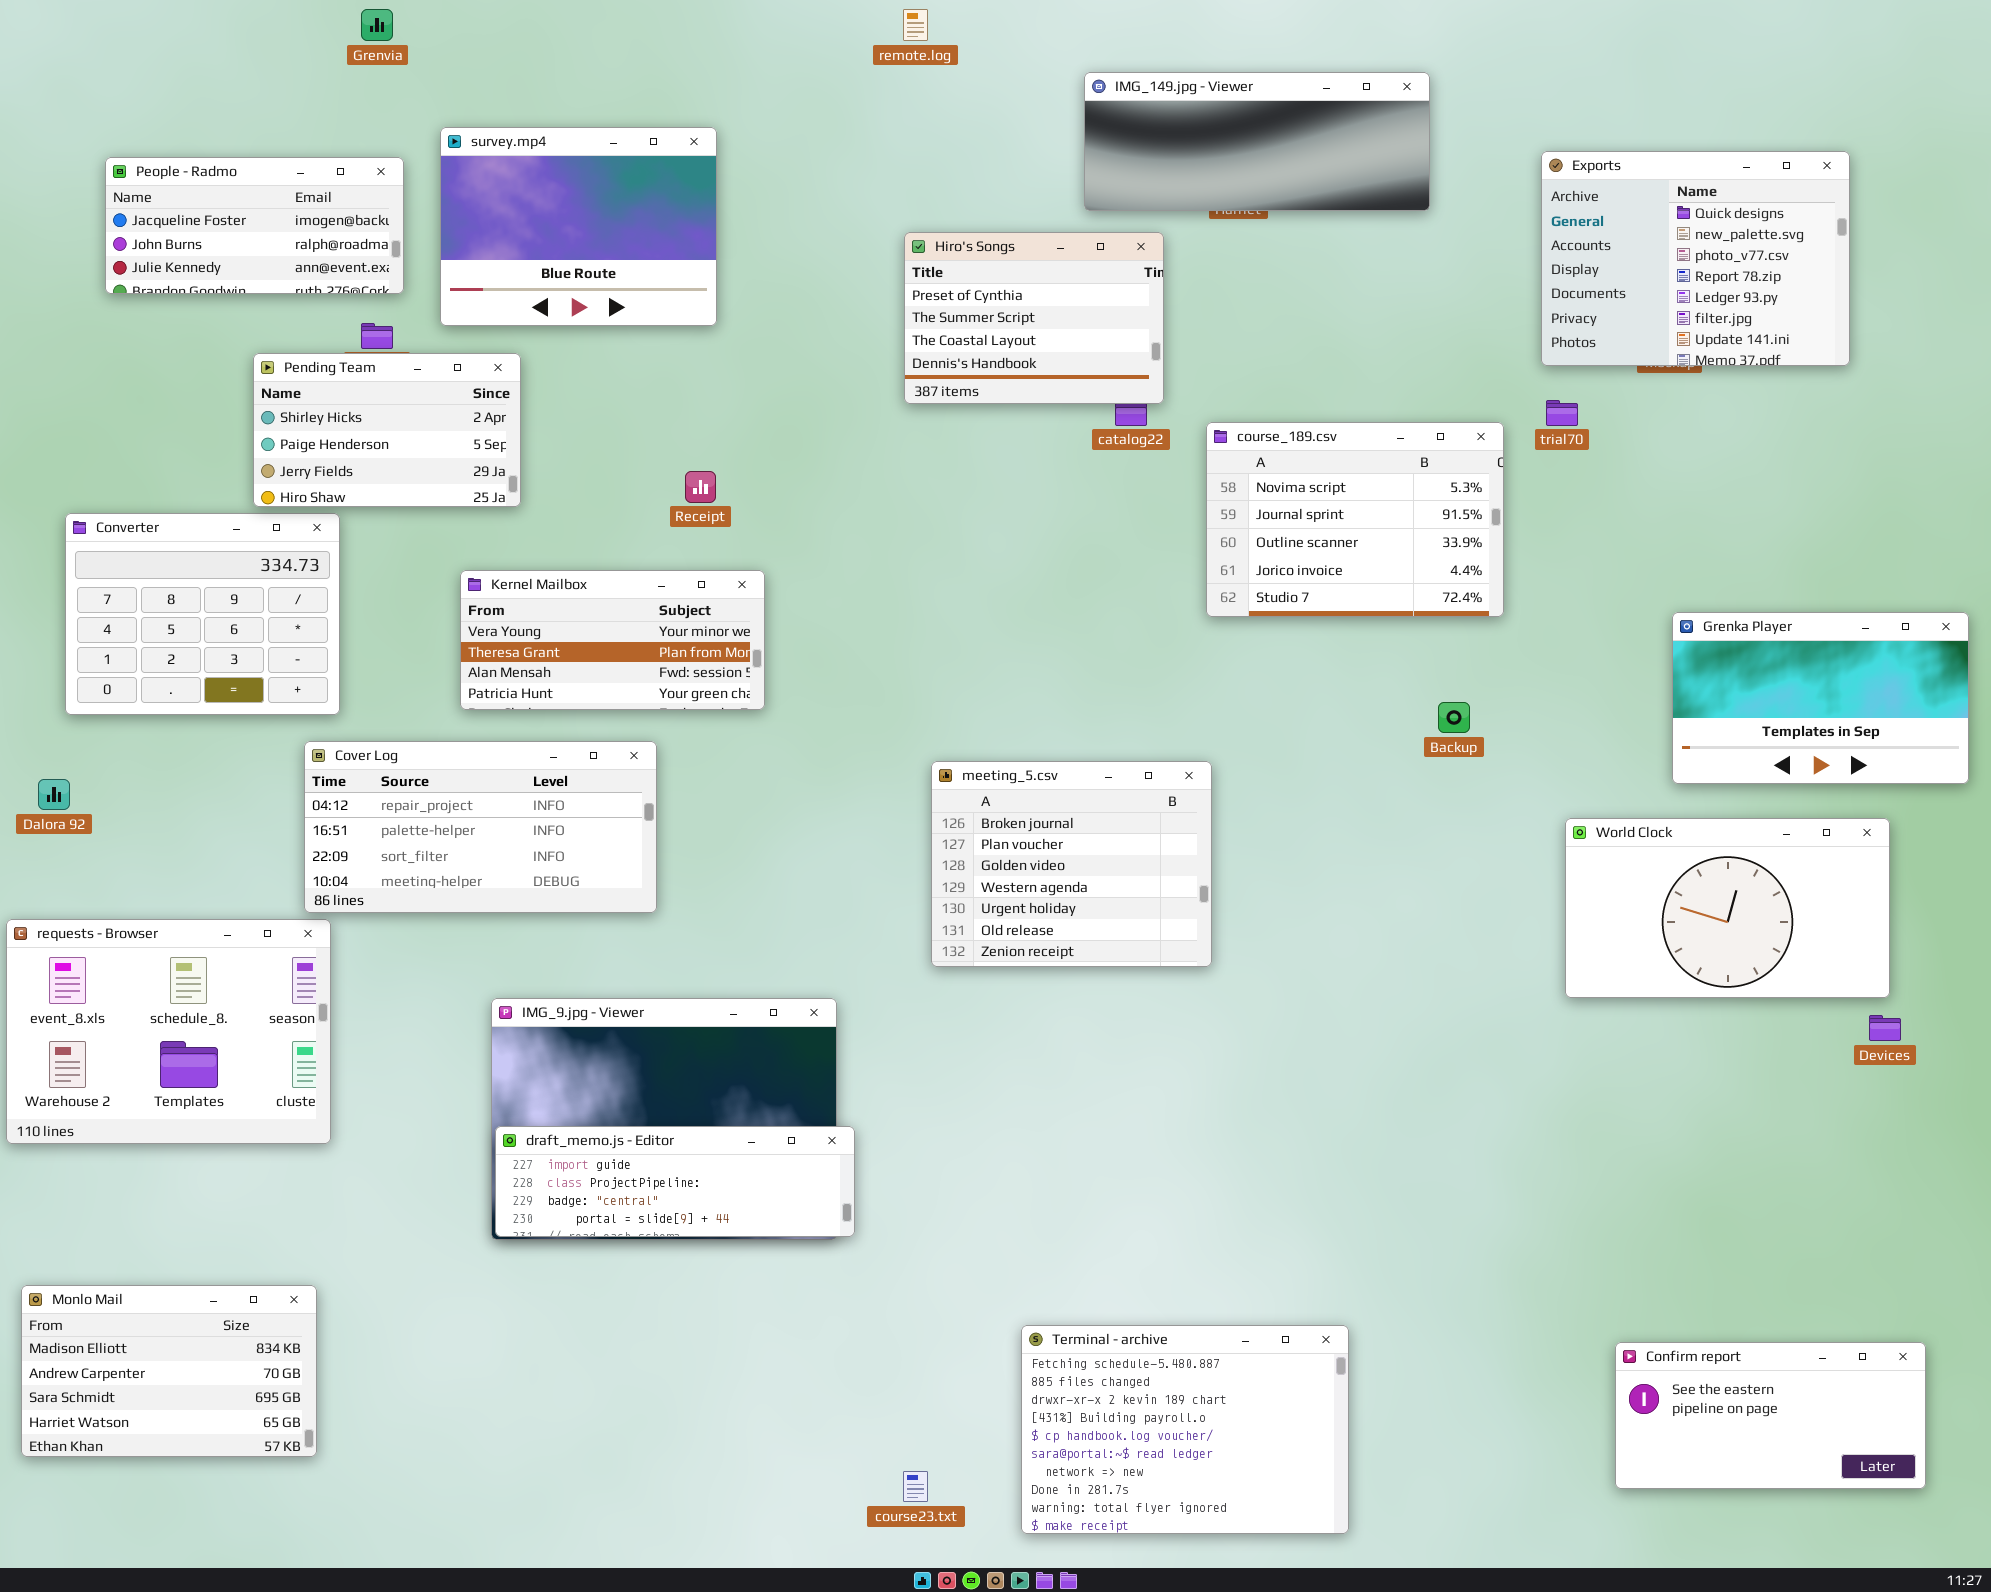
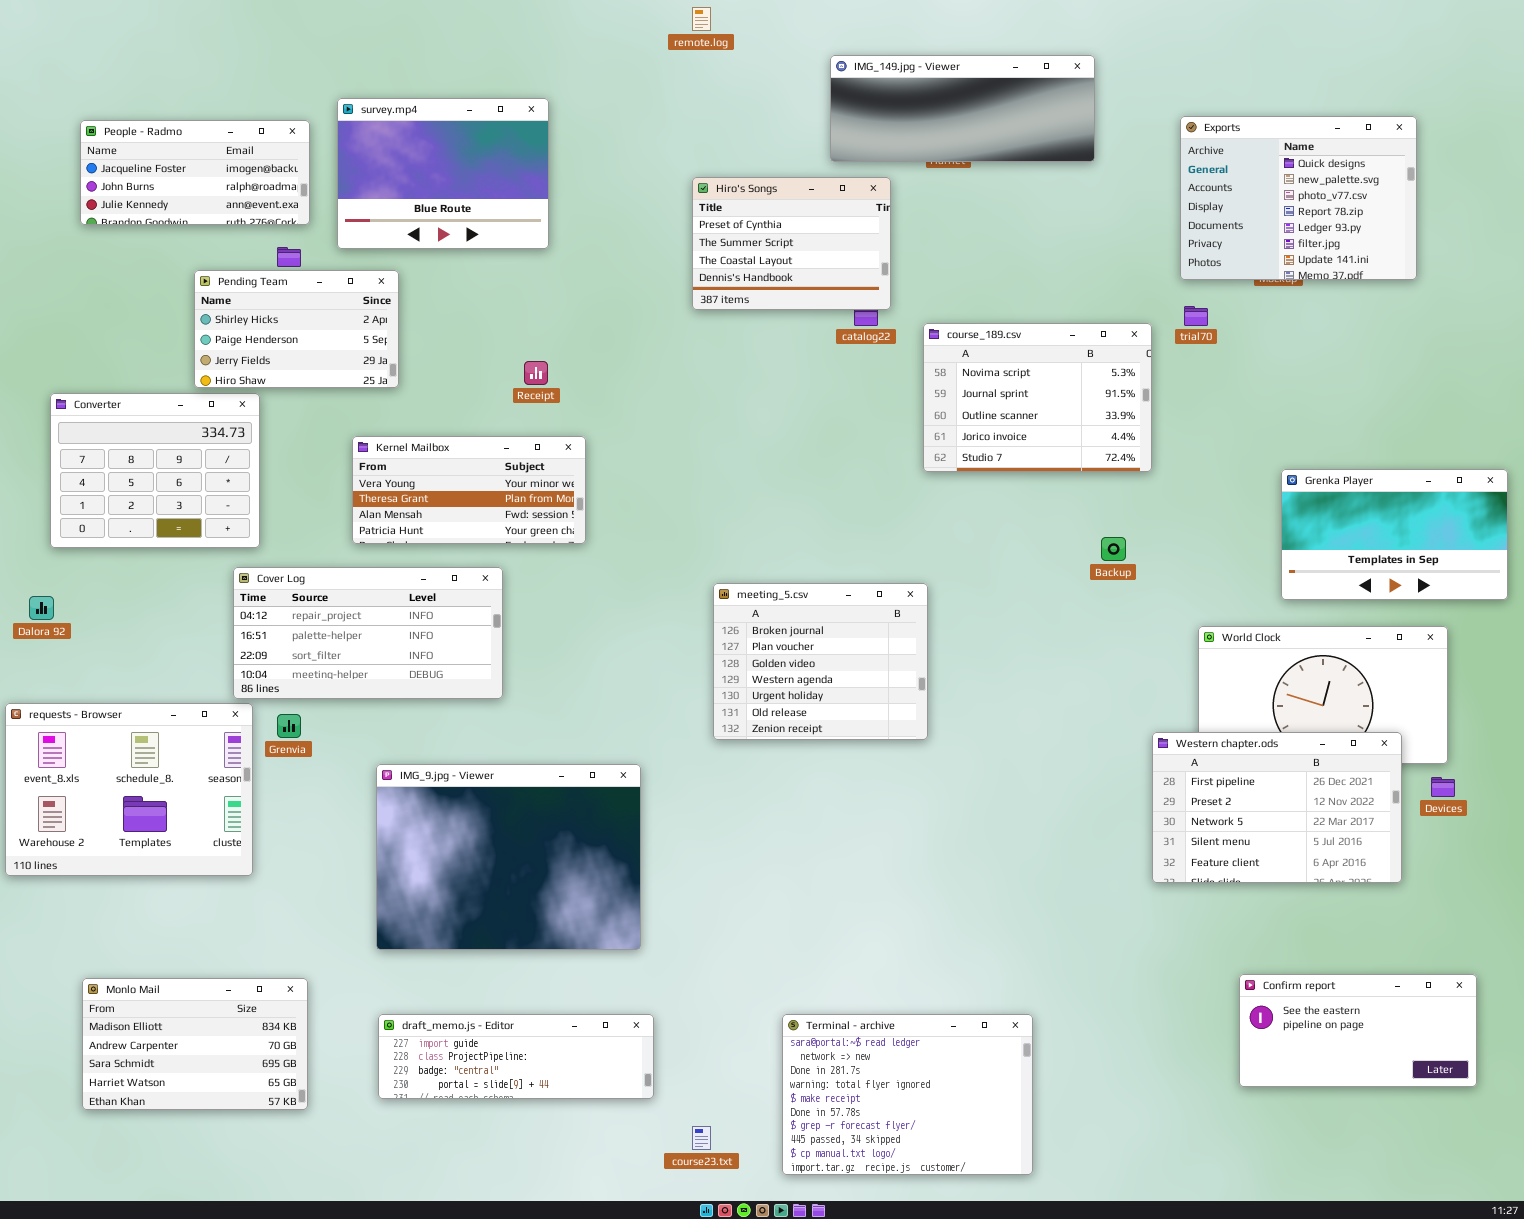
Grenvia: [361,9,393,41] -> [277,714,301,738], moved
Western chapter.ods: none -> [1152,732,1402,883], opened
draft_memo.js - Editor: [495,1126,855,1237] -> [378,1014,654,1099], moved
Monlo Mail: [21,1285,317,1457] -> [82,978,308,1110], moved
Terminal - archive: [1021,1325,1349,1534] -> [782,1014,1033,1175], scrolled down 5 rows
Confirm report: [1615,1342,1926,1489] -> [1239,974,1477,1087], moved

